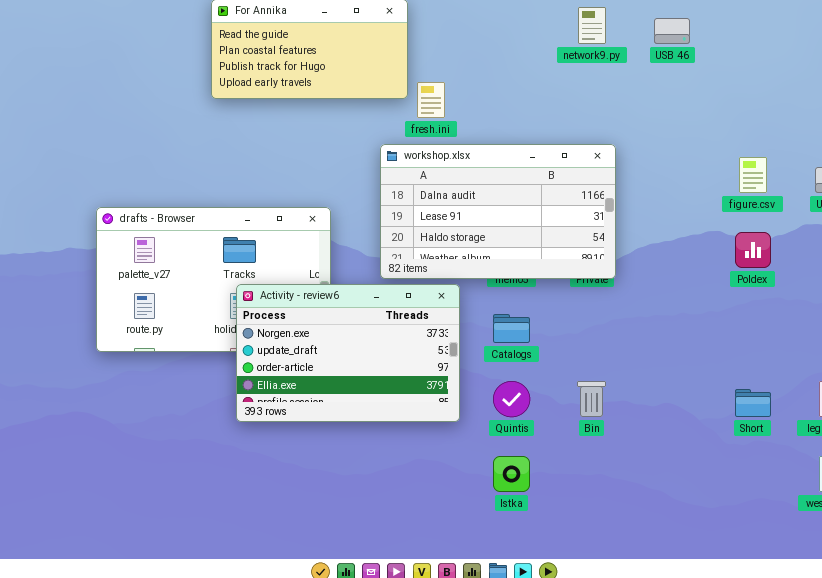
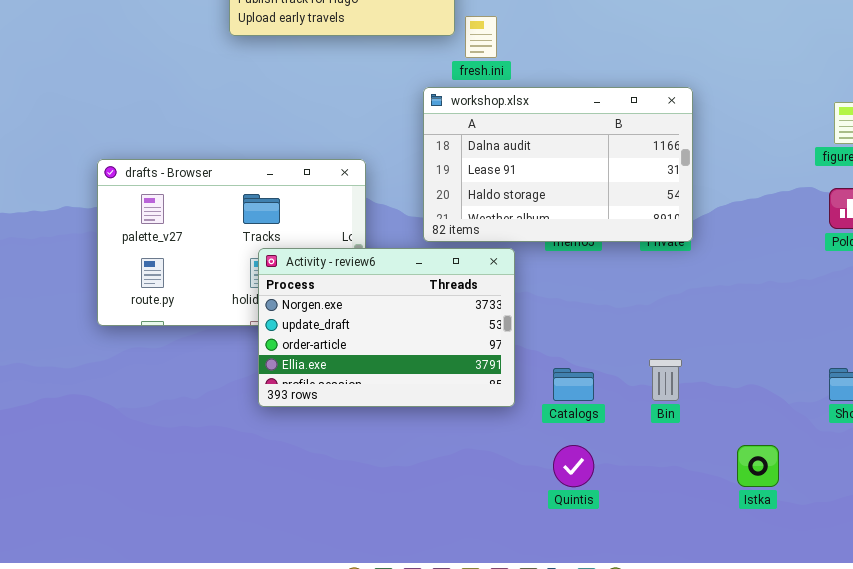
Catalogs: [493,314,530,343] -> [553,368,594,401], moved
Quintis: [493,381,530,417] -> [553,445,594,487], moved
Istka: [493,456,530,492] -> [737,445,779,487], moved

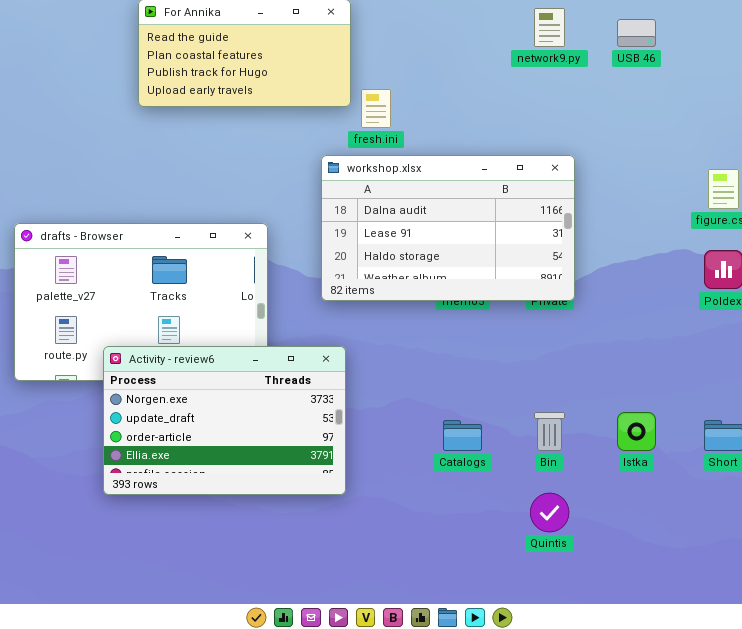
Activity - review6: [258,248,515,407] -> [103,346,346,495], moved
Quintis: [553,445,594,487] -> [530,493,569,532], moved
Istka: [737,445,779,487] -> [617,412,656,451], moved

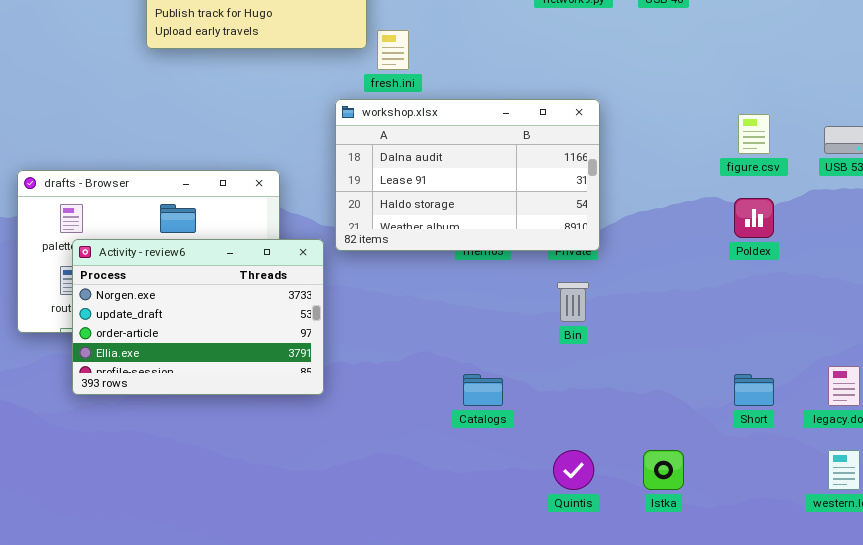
Activity - review6: [103,346,346,495] -> [72,239,324,395], moved
Bin: [534,412,565,451] -> [557,282,589,322], moved
Istka: [617,412,656,451] -> [643,450,684,490], moved

